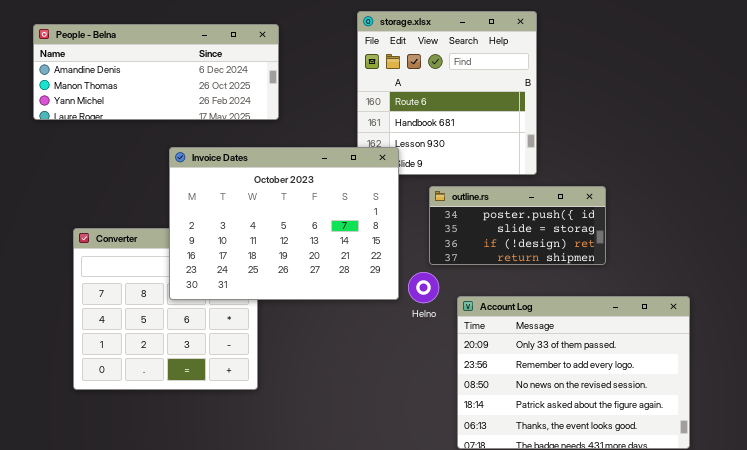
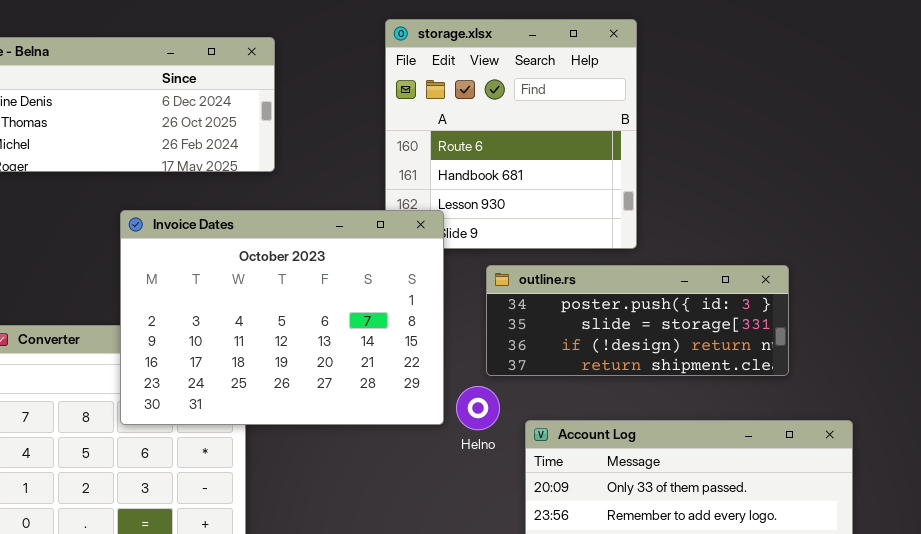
outline.rs: [429,186,606,265] -> [486,265,789,376], resized

